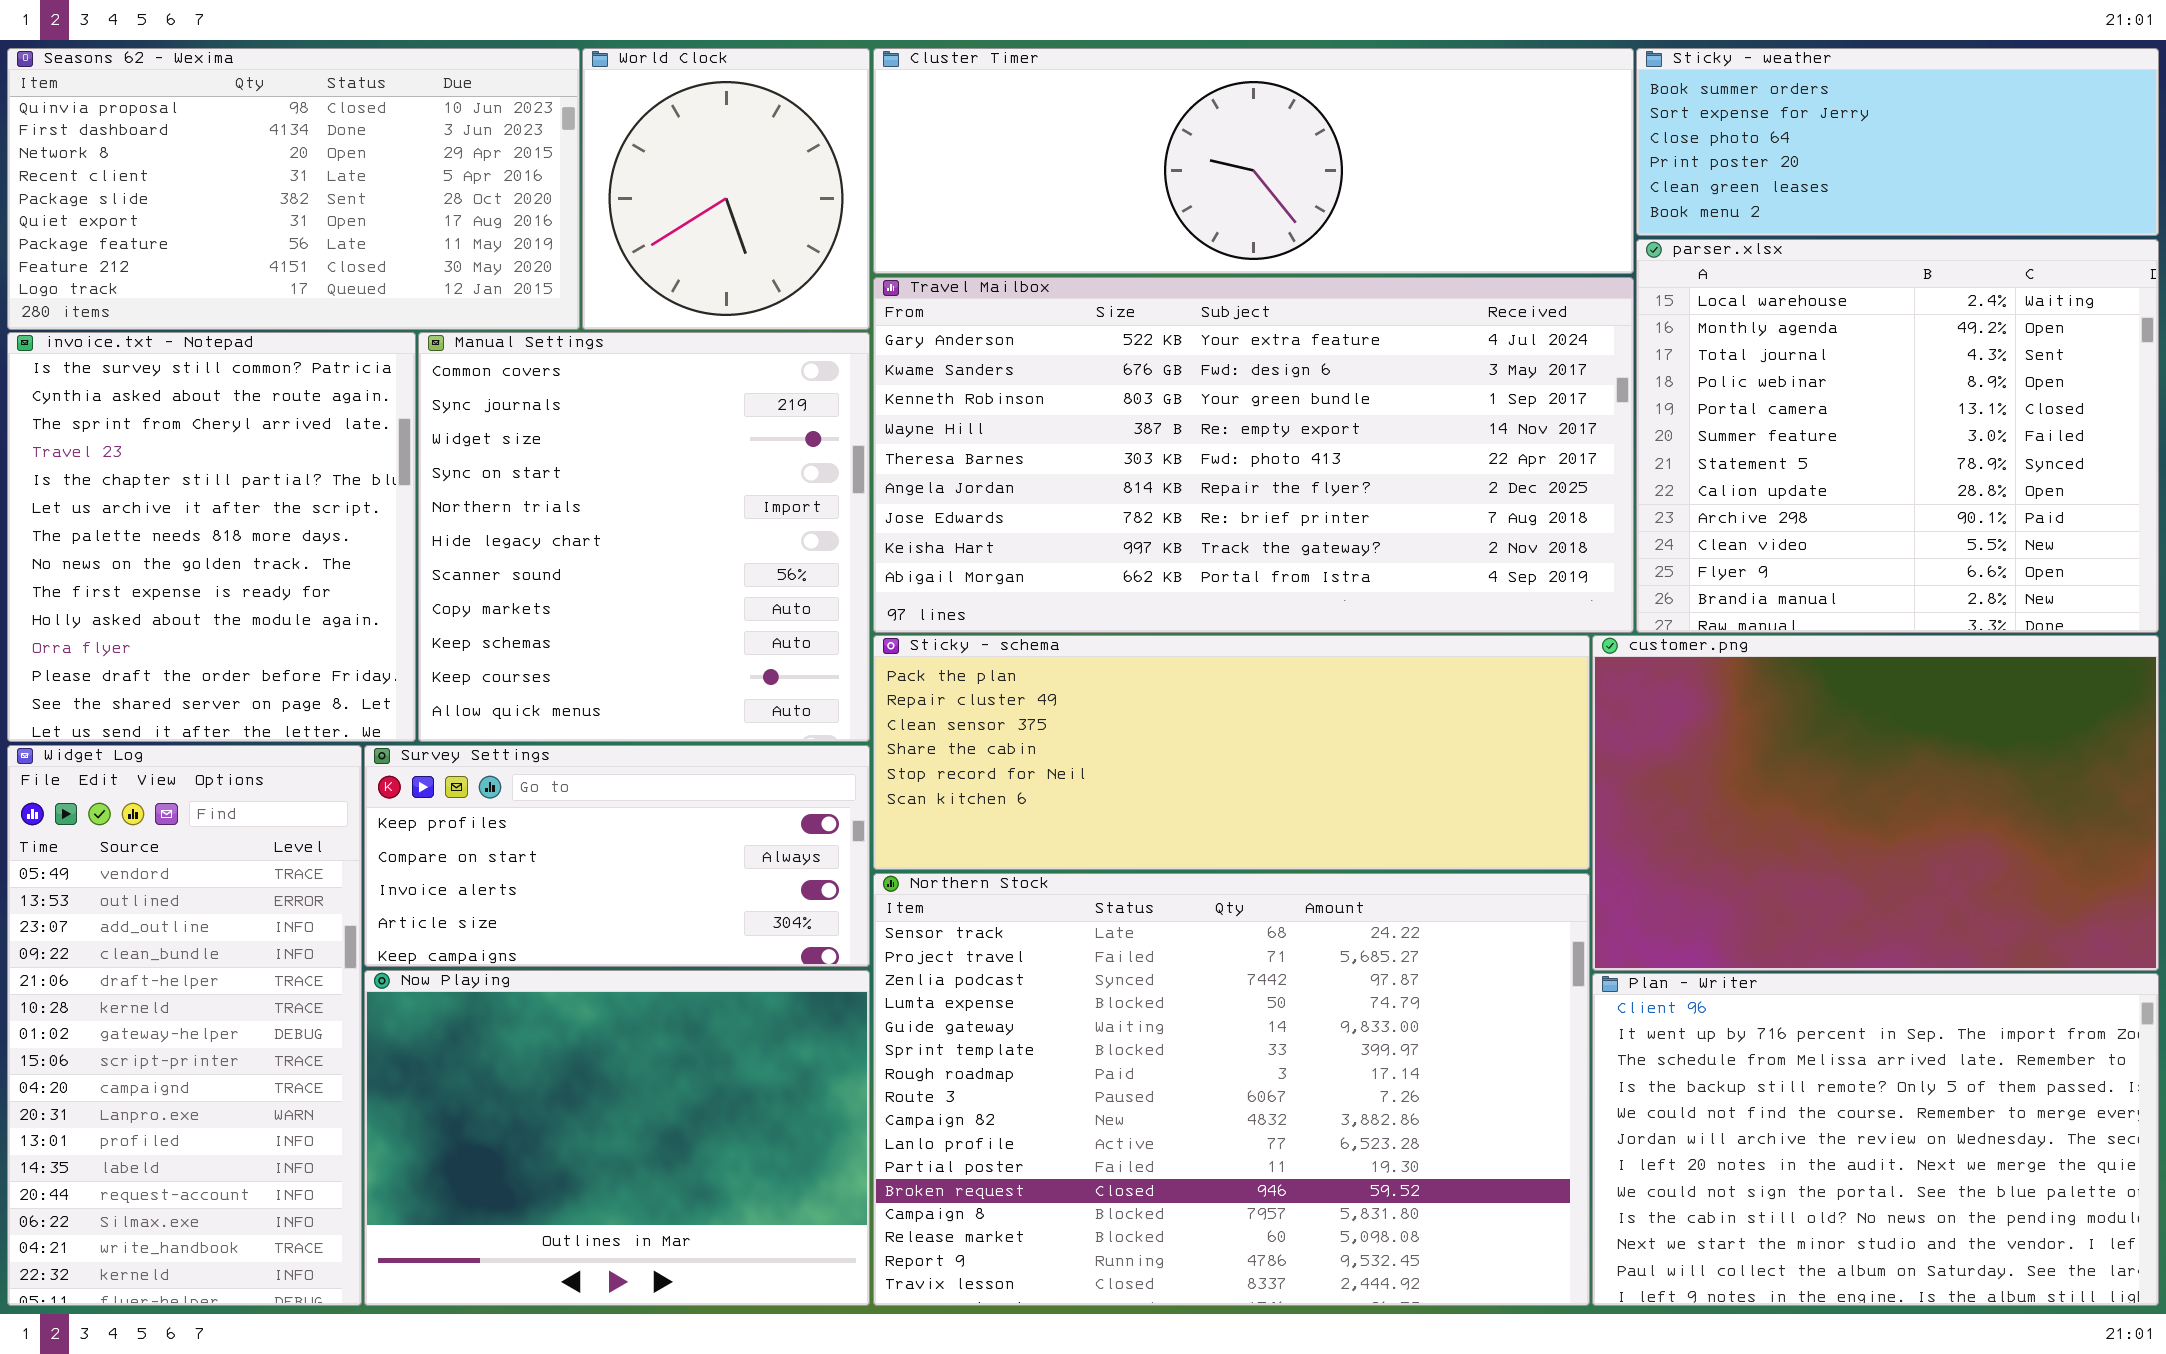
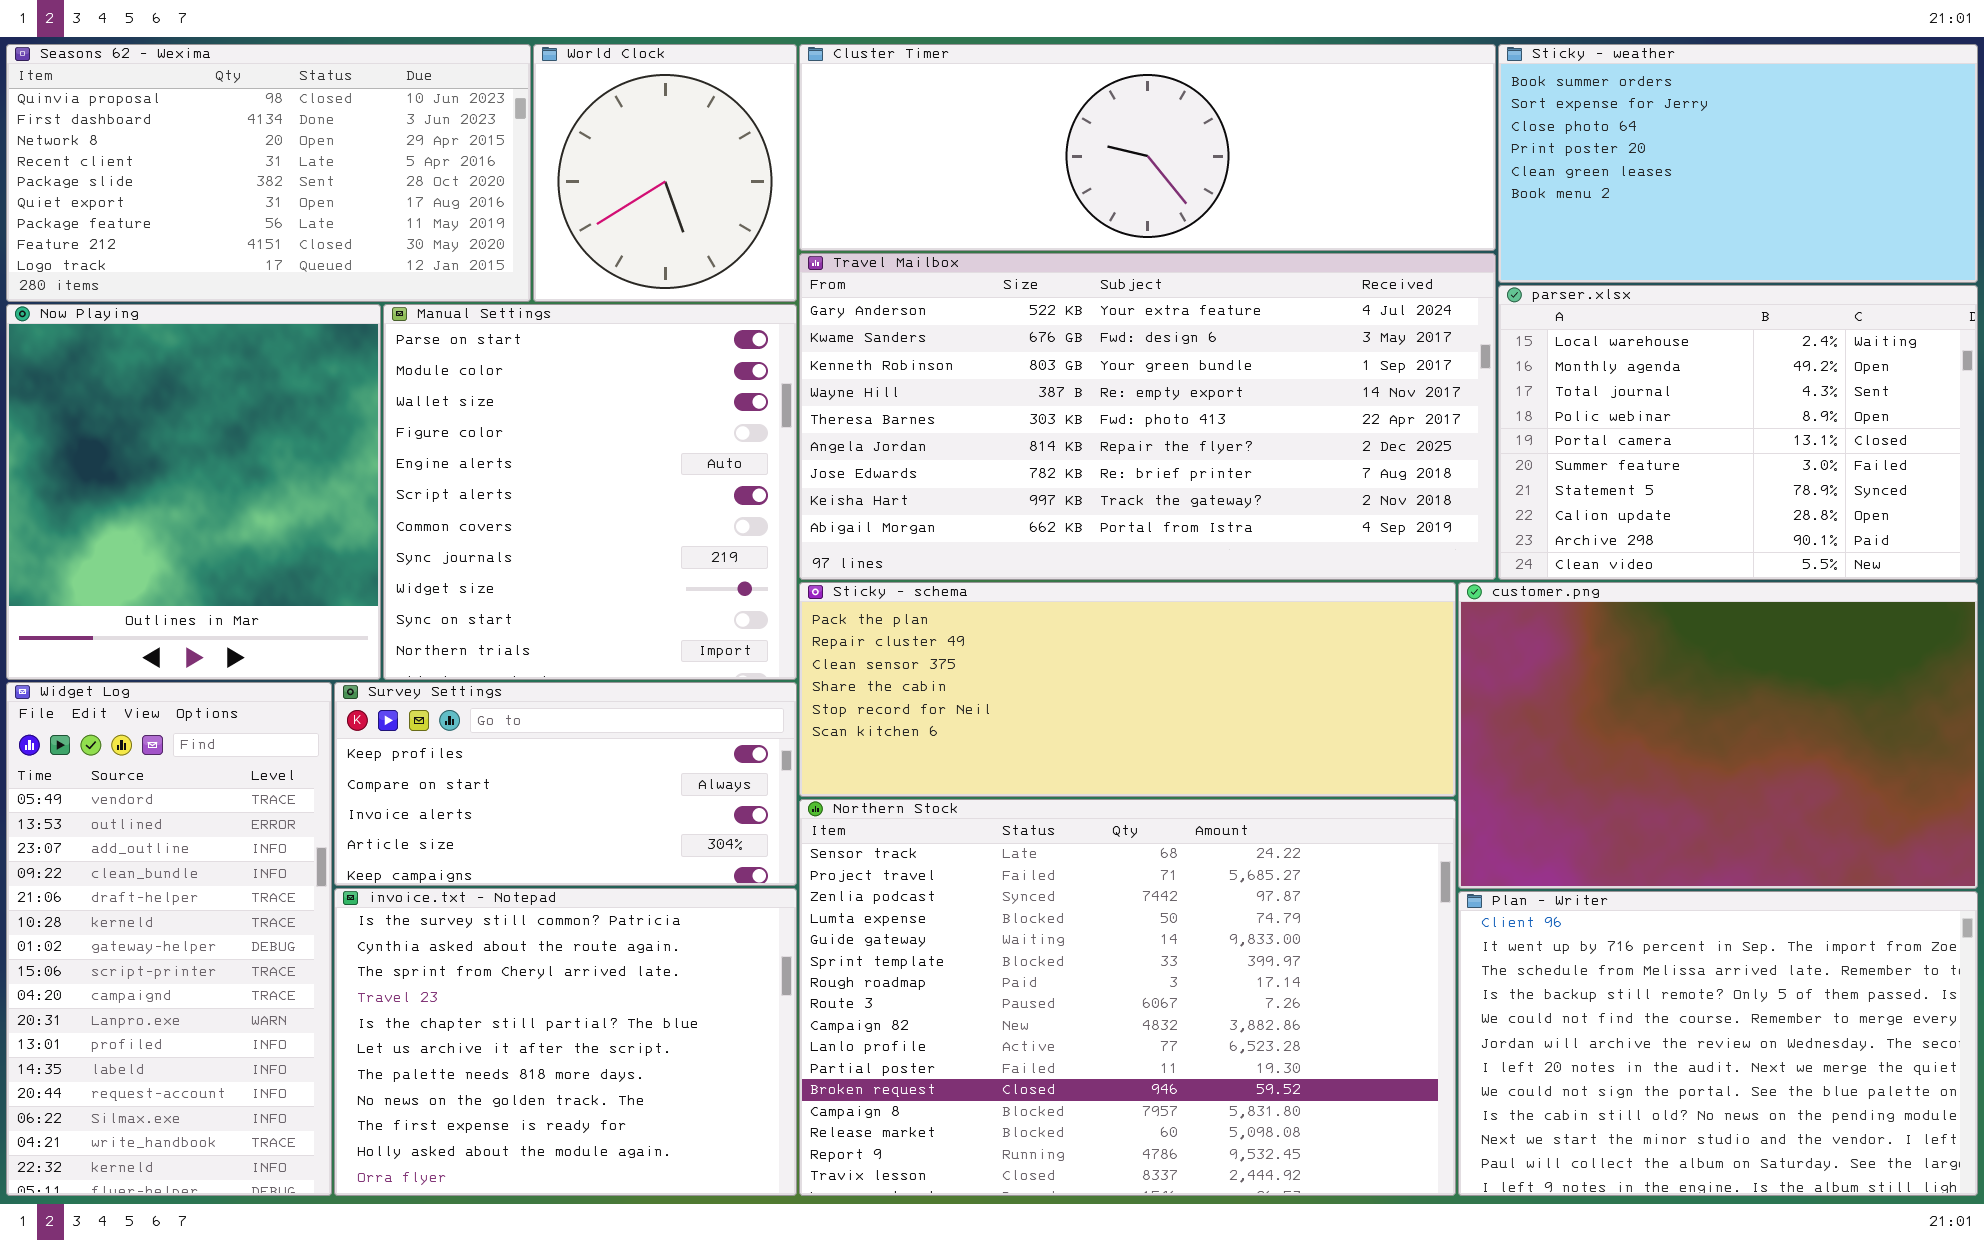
Sticky - weather: [1636,48,2159,236] -> [1498,44,1978,283], resized
parser.xlsx: [1636,239,2159,633] -> [1498,285,1978,580], resized
invoice.txt - Notepad: [7,332,416,742] -> [334,888,797,1196], moved, resized
Manual Settings: [418,332,870,742] -> [383,304,797,680], scrolled up 6 rows
Now Playing: [364,970,870,1306] -> [6,304,381,680], moved, resized

